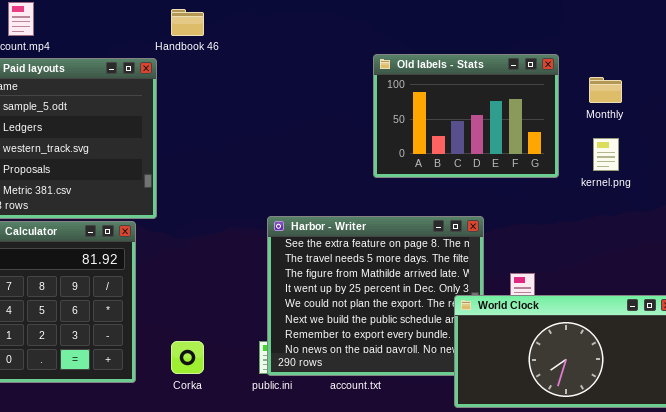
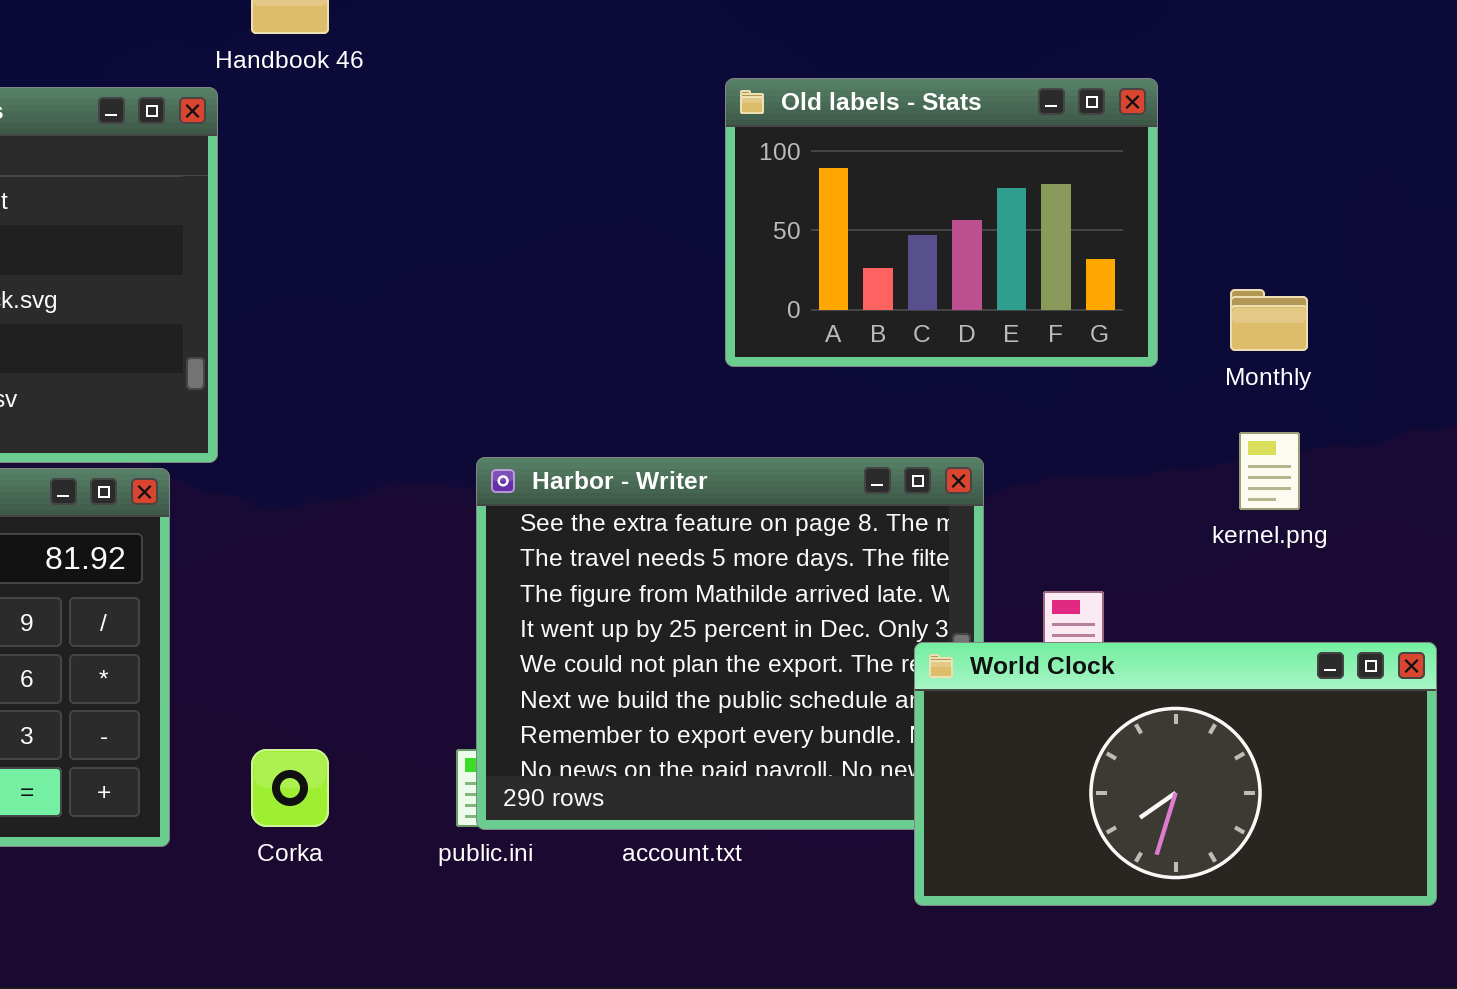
Monthly: [589,77,622,103] -> [1230,289,1308,351], moved
kernel.png: [593,138,619,171] -> [1239,432,1300,510], moved

